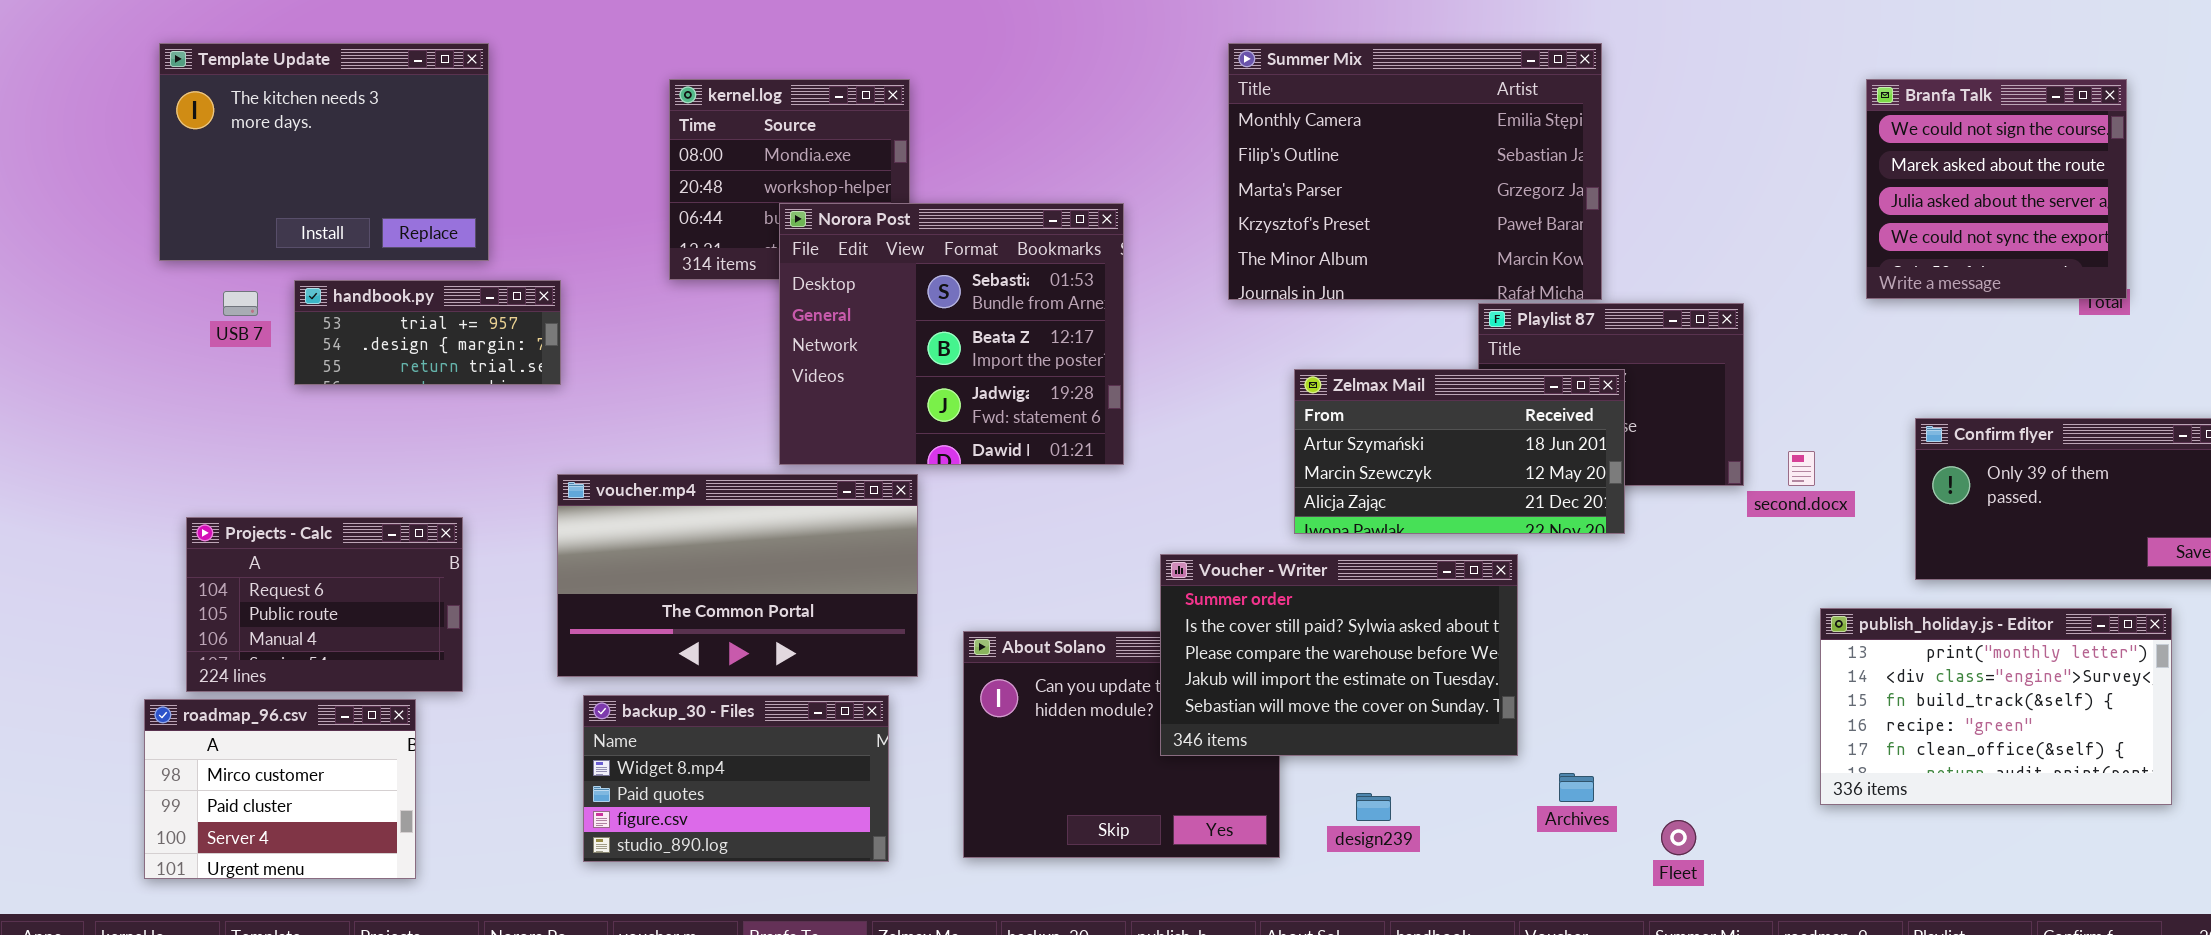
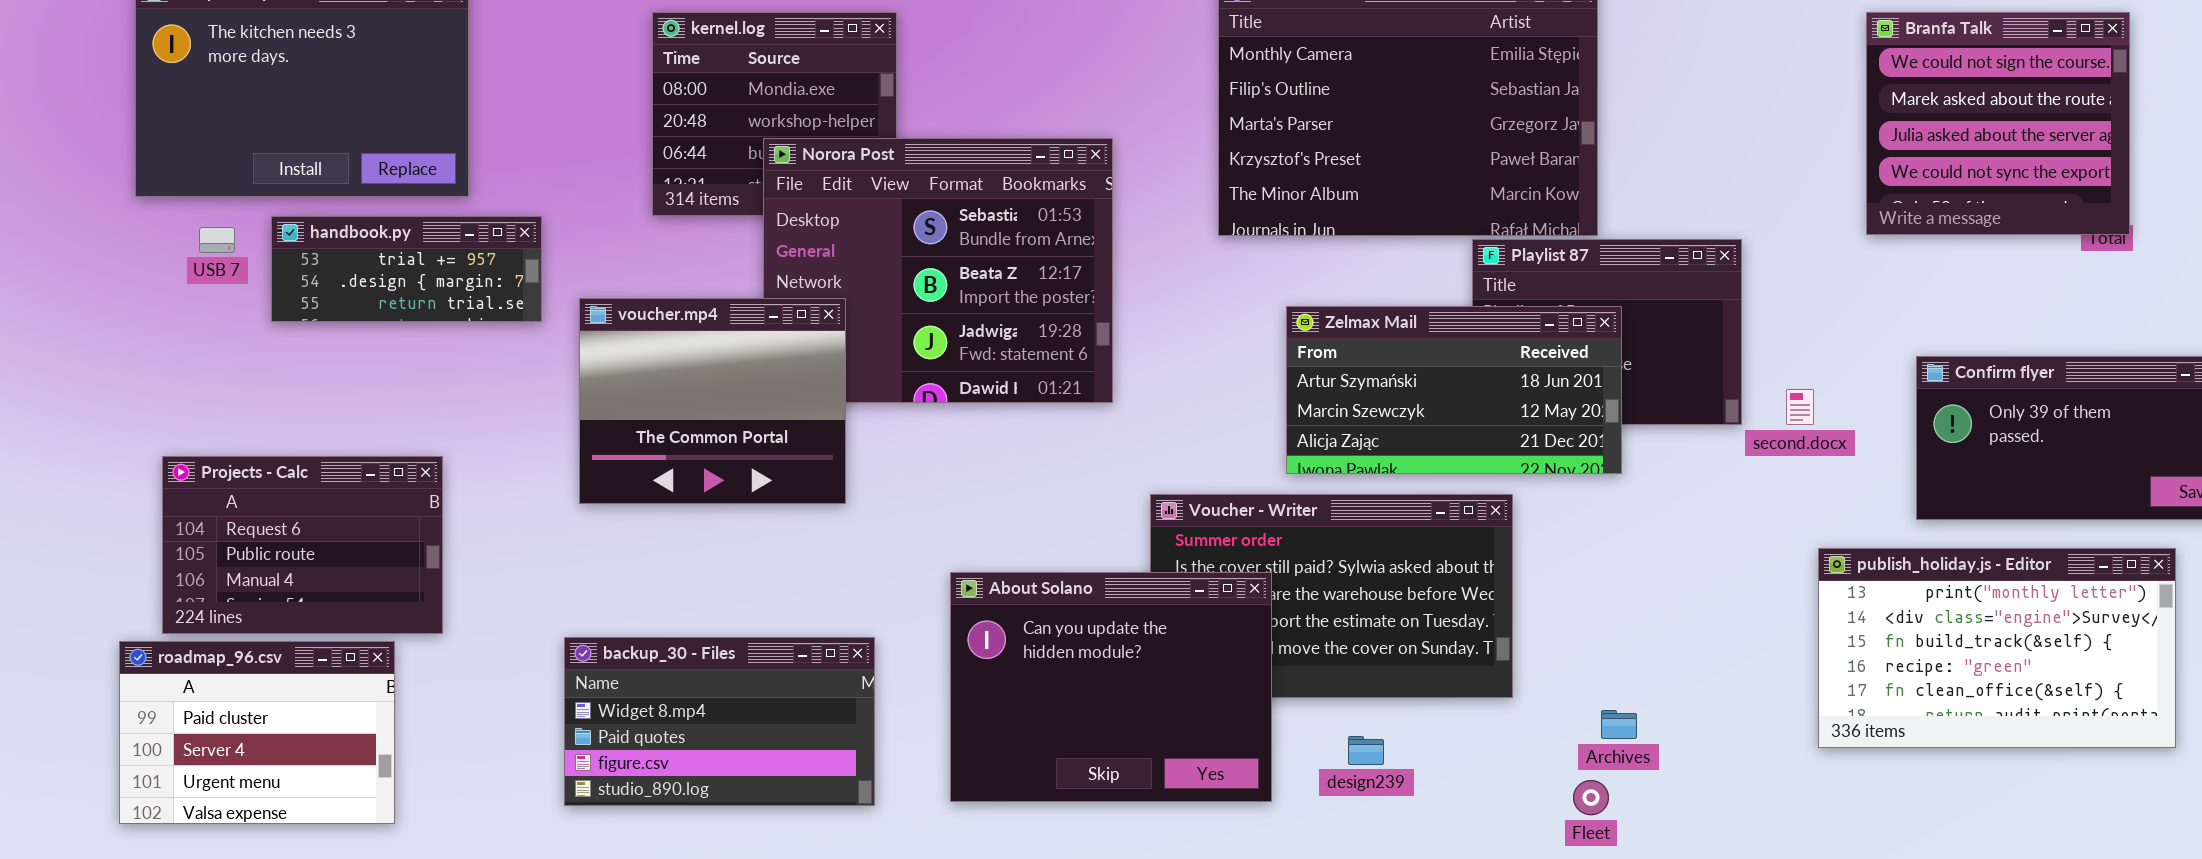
voucher.mp4: [557,474,918,677] -> [579,298,846,504], moved, resized
About Solano: [963,631,1280,858] -> [950,572,1272,802], raised
roadmap_96.csv: [144,699,416,879] -> [119,641,395,824], scrolled down 1 row
Archives: [1559,773,1594,802] -> [1601,710,1637,739], moved
Fleet: [1661,820,1696,855] -> [1573,780,1609,815], moved

